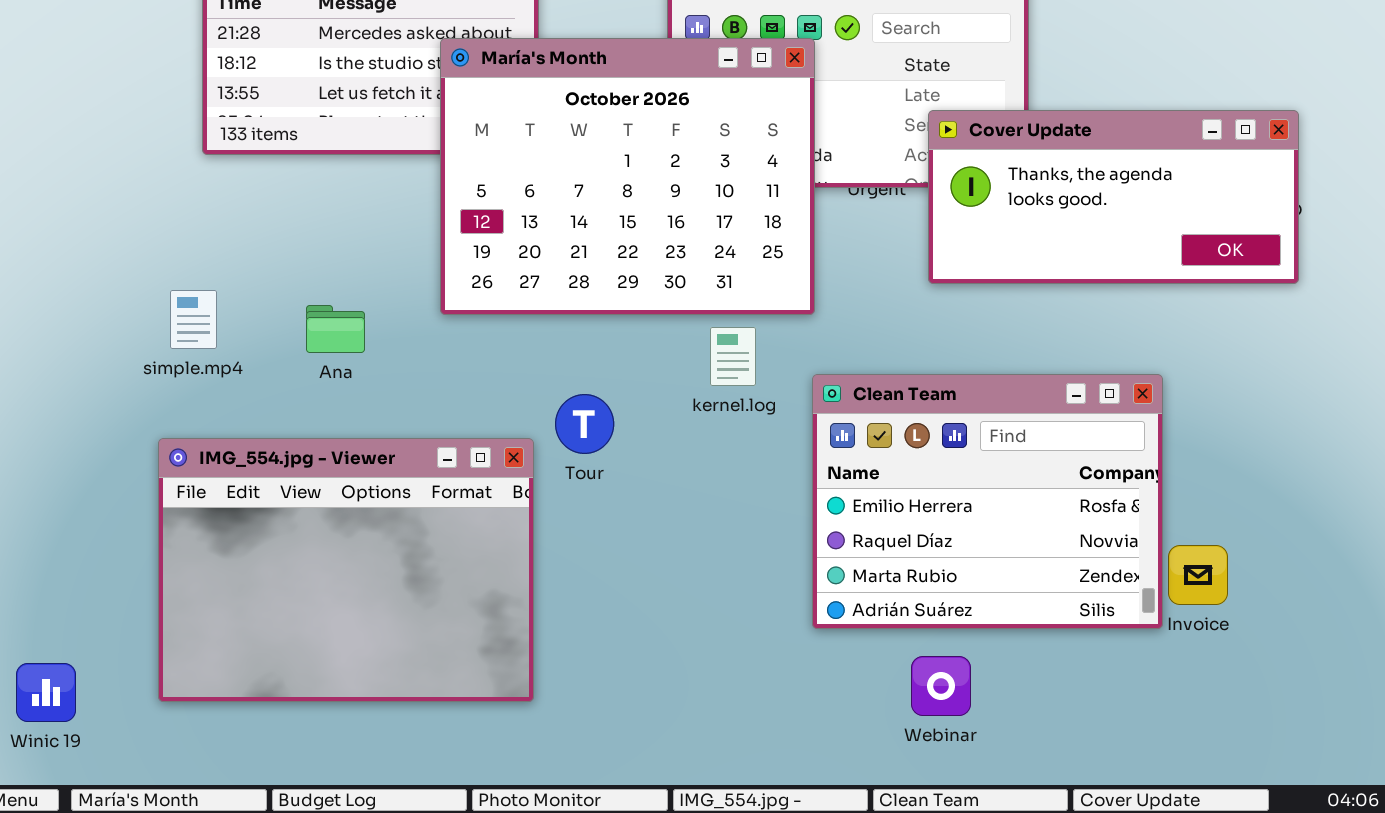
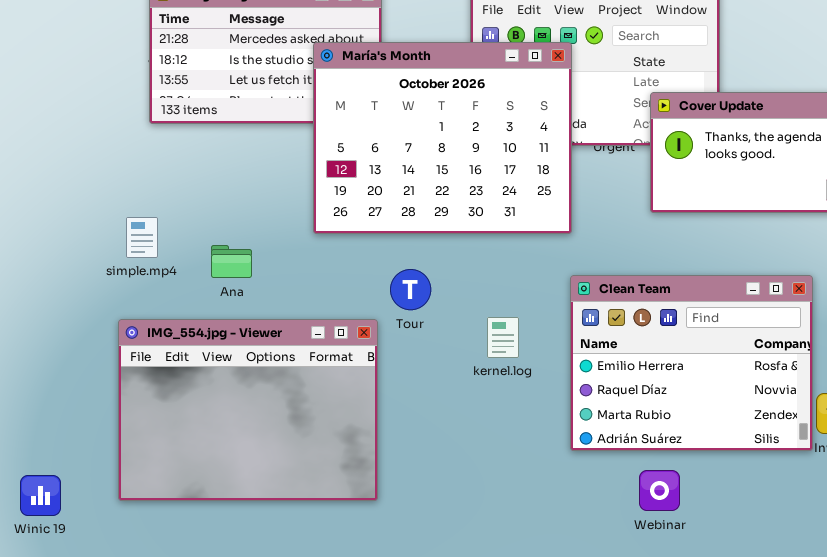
Ana: [306,305,365,353] -> [211,245,252,278], moved
kernel.log: [710,327,756,386] -> [487,317,519,358], moved
Tour: [555,394,614,454] -> [390,269,431,310], moved

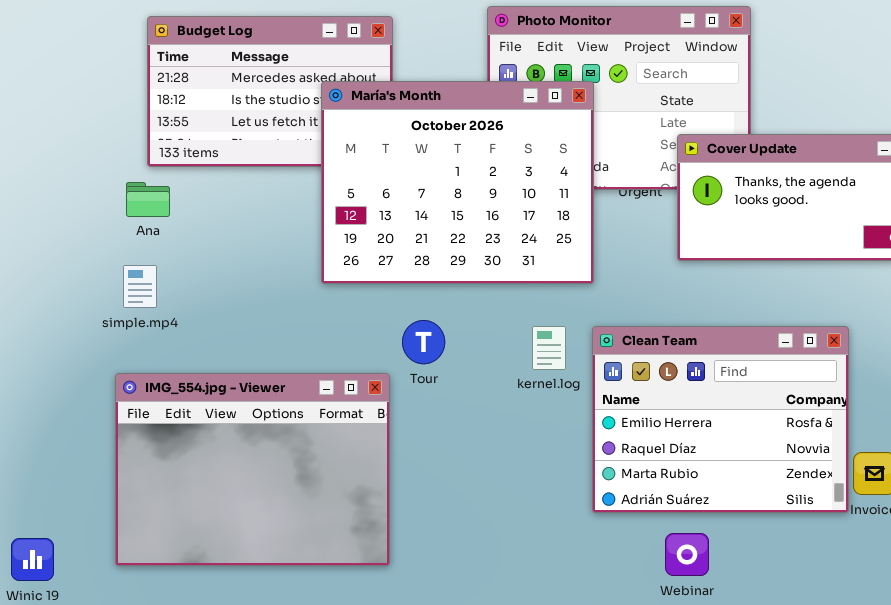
Ana: [211,245,252,278] -> [126,182,170,217], moved
kernel.log: [487,317,519,358] -> [532,326,566,370], moved

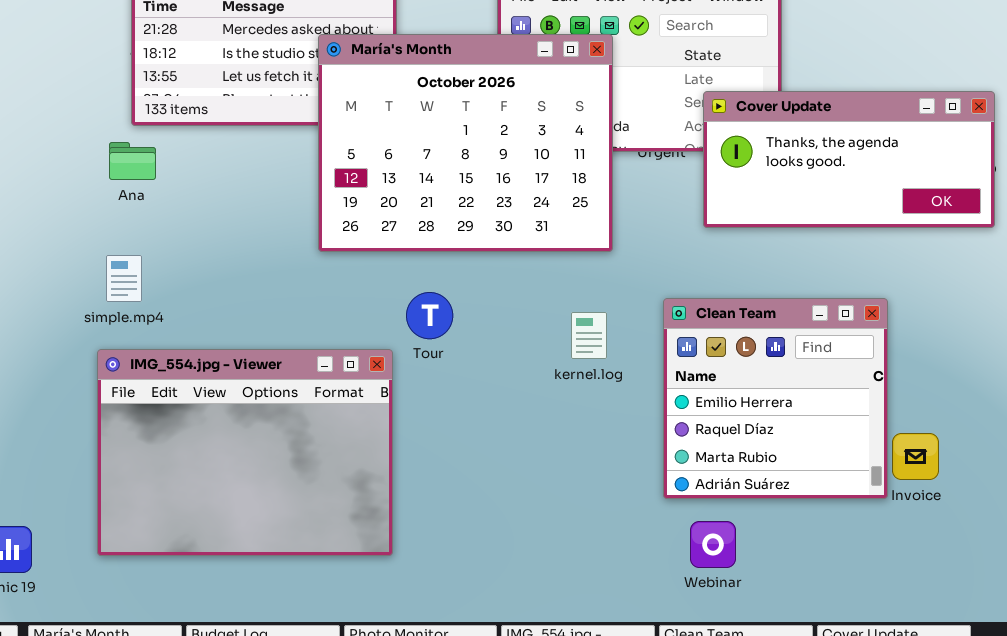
simple.mp4: [123,265,157,308] -> [106,255,142,302], moved
kernel.log: [532,326,566,370] -> [571,312,607,359], moved
Clean Team: [592,326,849,513] -> [663,298,888,499], resized

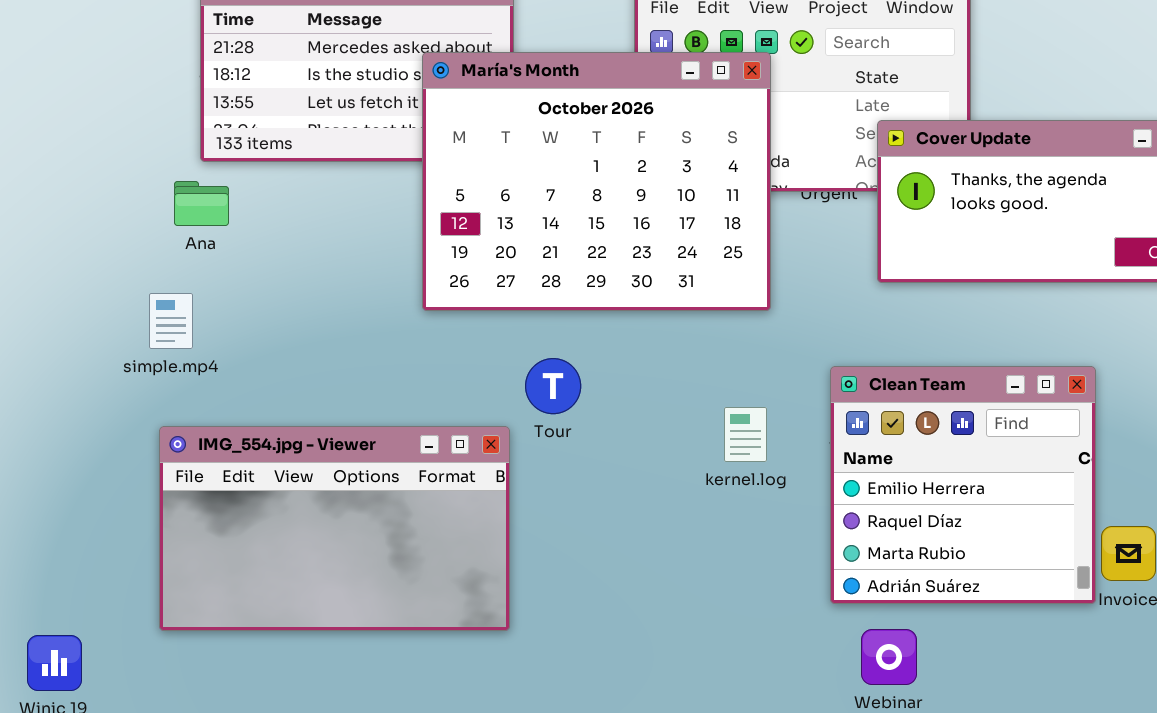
simple.mp4: [106,255,142,302] -> [149,293,193,349], moved
kernel.log: [571,312,607,359] -> [724,407,767,462], moved
IMG_554.jpg - Viewer: [97,349,393,556] -> [159,426,510,631], resized

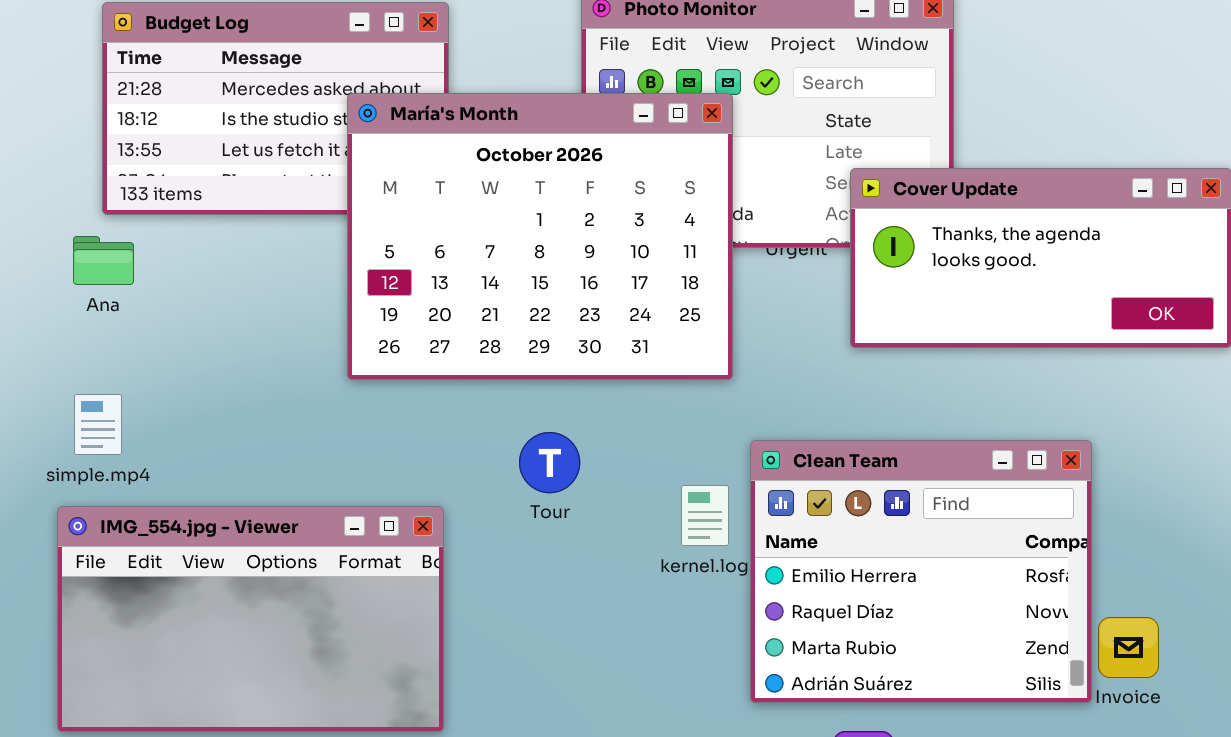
simple.mp4: [149,293,193,349] -> [74,394,122,455], moved
Tour: [525,358,581,414] -> [519,432,580,493], moved
Clean Team: [830,366,1096,604] -> [750,440,1092,703], resized

